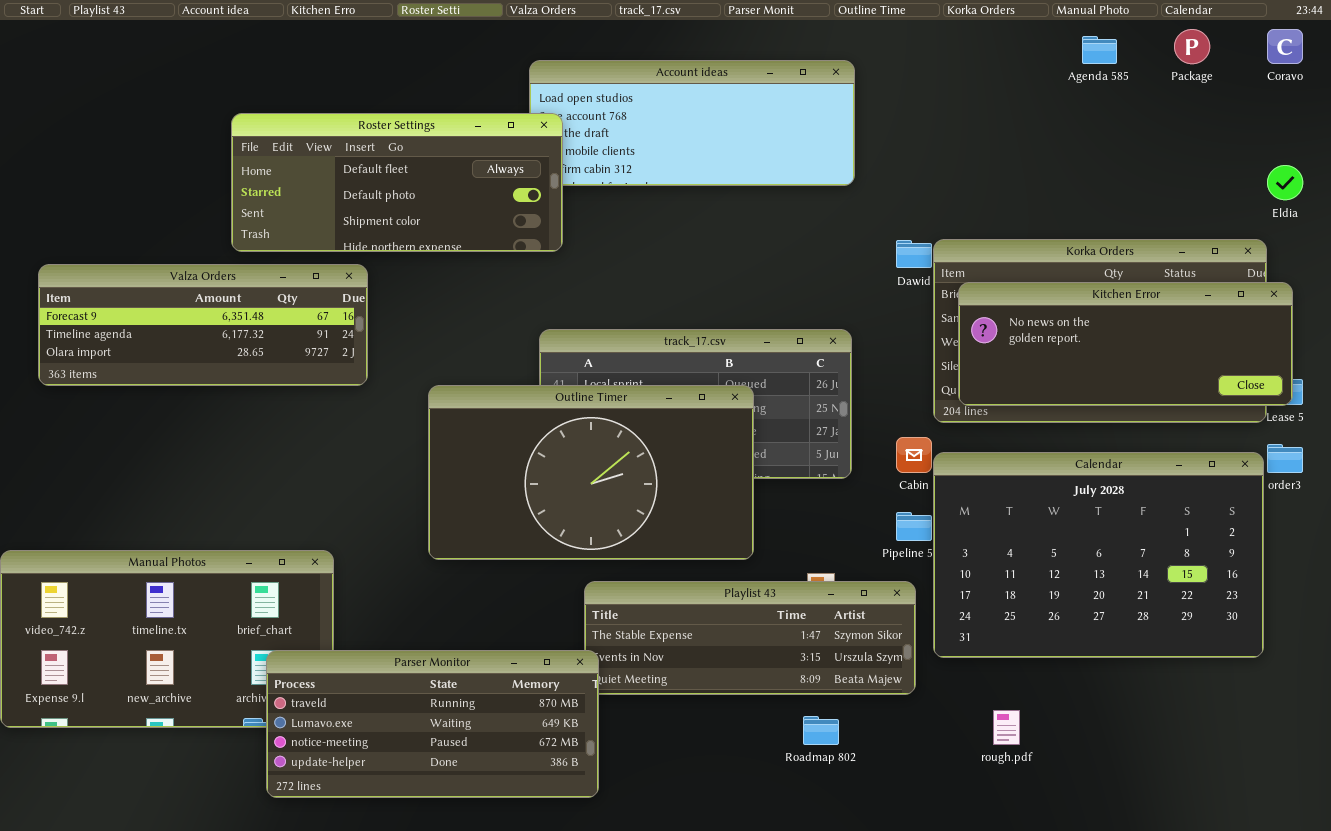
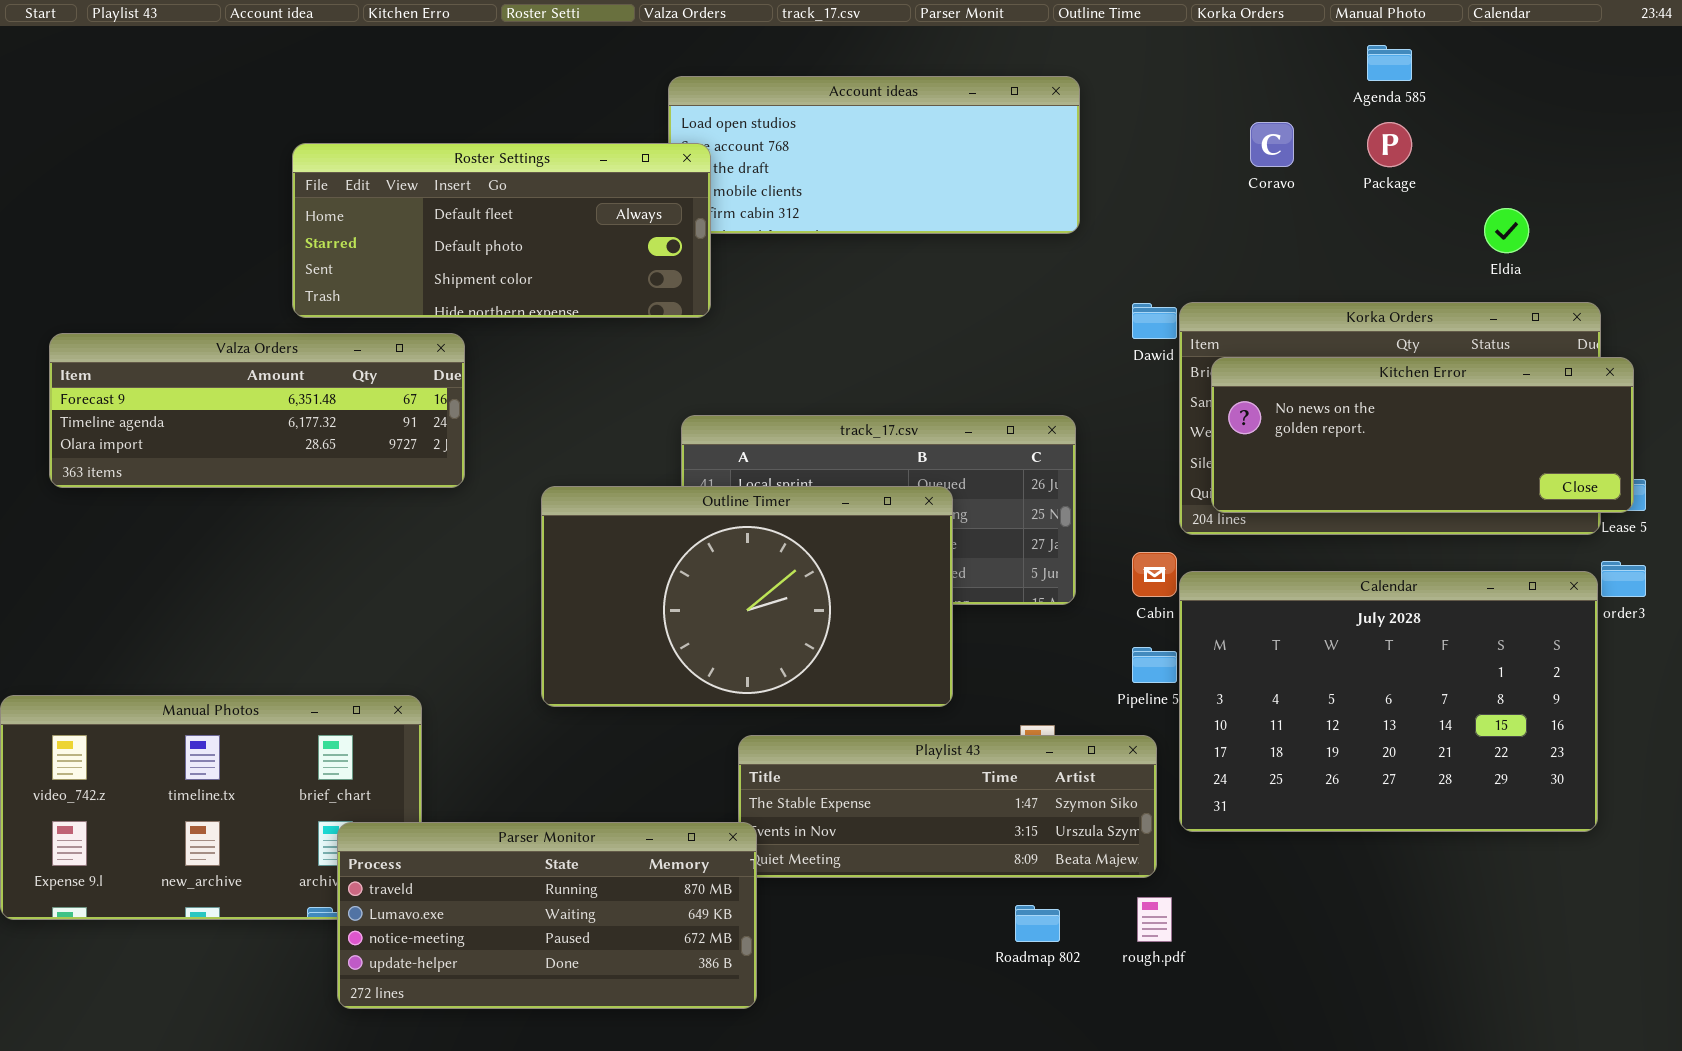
Package: [1174,29,1210,64] -> [1367,122,1412,167], moved
Coravo: [1267,29,1303,64] -> [1250,122,1294,167], moved
Eldia: [1267,165,1303,200] -> [1484,208,1529,253], moved
rough.pdf: [993,710,1020,745] -> [1137,897,1172,942], moved

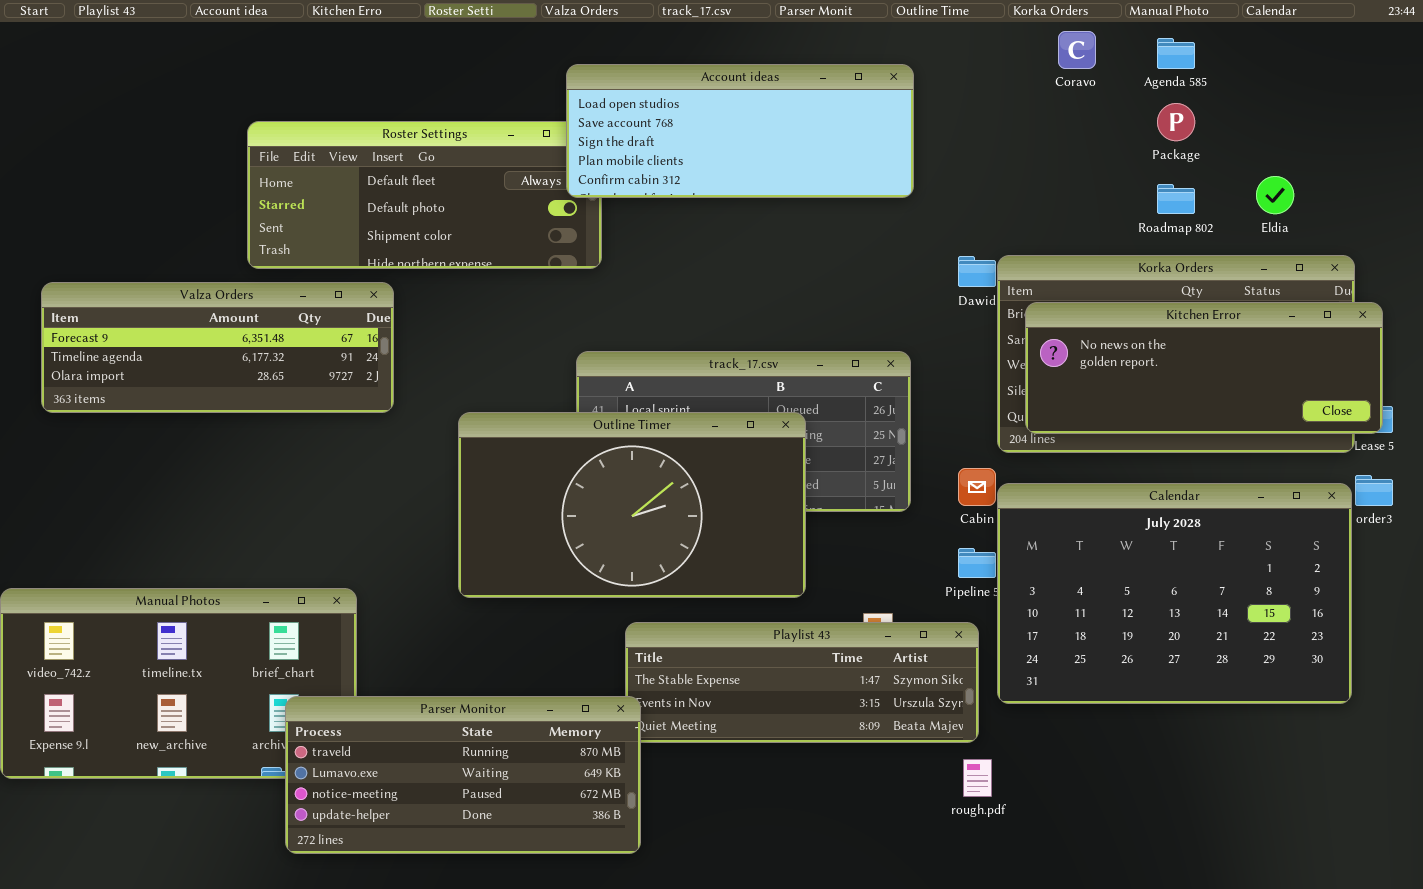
Account ideas: [668,76,1080,234] -> [566,64,914,198], raised
Coravo: [1250,122,1294,167] -> [1058,31,1096,69], moved
Roadmap 802: [1015,905,1060,942] -> [1157,184,1195,214], moved

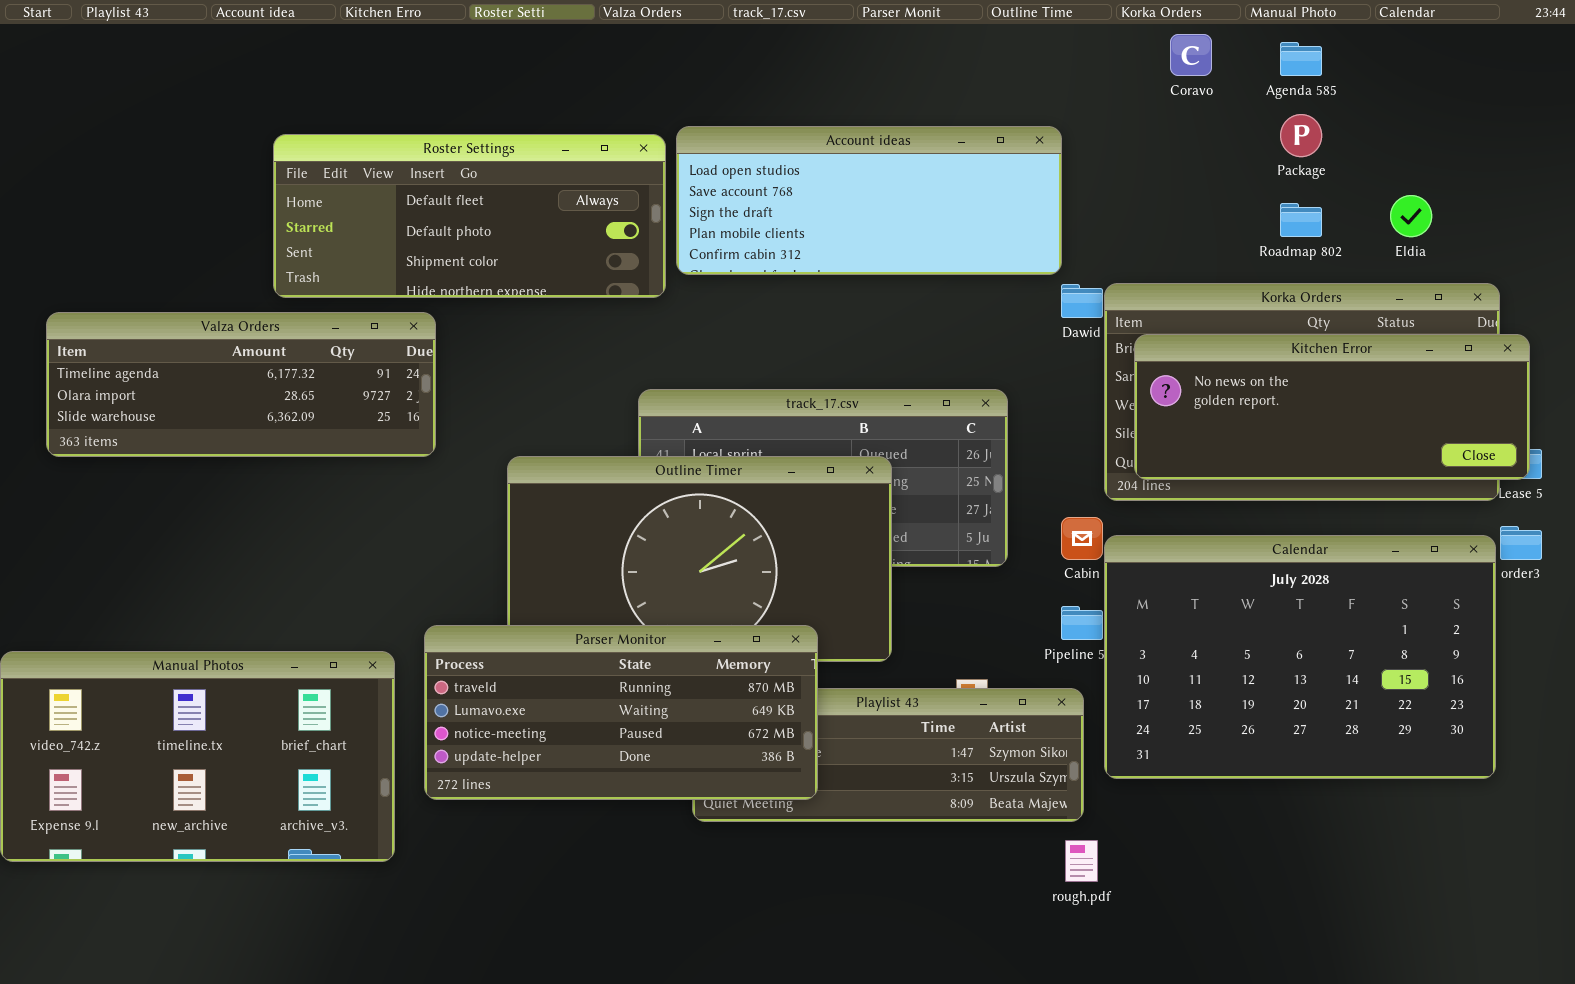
Account ideas: [566,64,914,198] -> [676,126,1062,275], moved
Valza Orders: [41,282,394,413] -> [46,312,436,457], scrolled down 1 row
Parser Monitor: [285,696,641,854] -> [424,625,818,800], moved

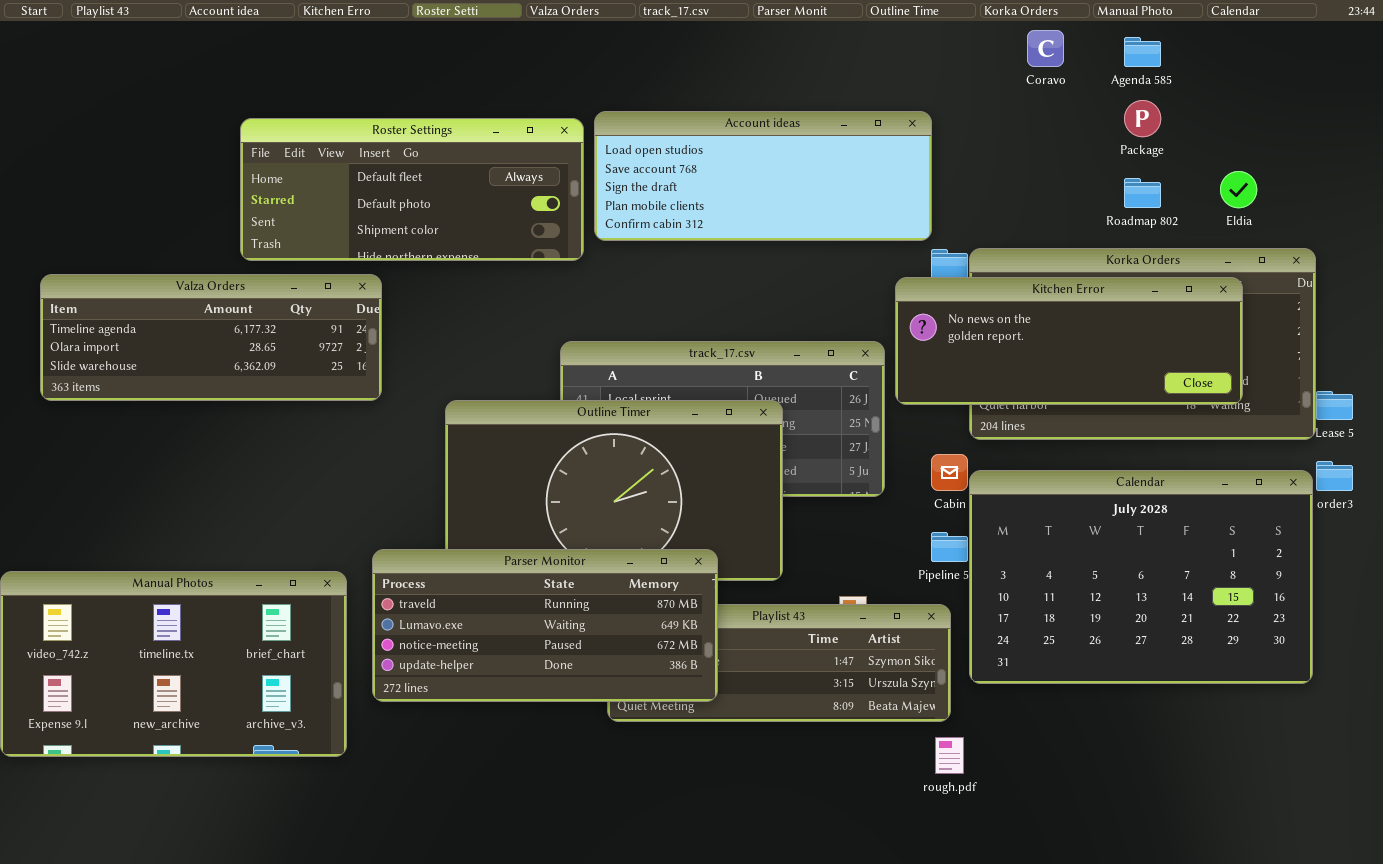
Kitchen Error: [1134,334,1530,480] -> [895,277,1243,405], moved

